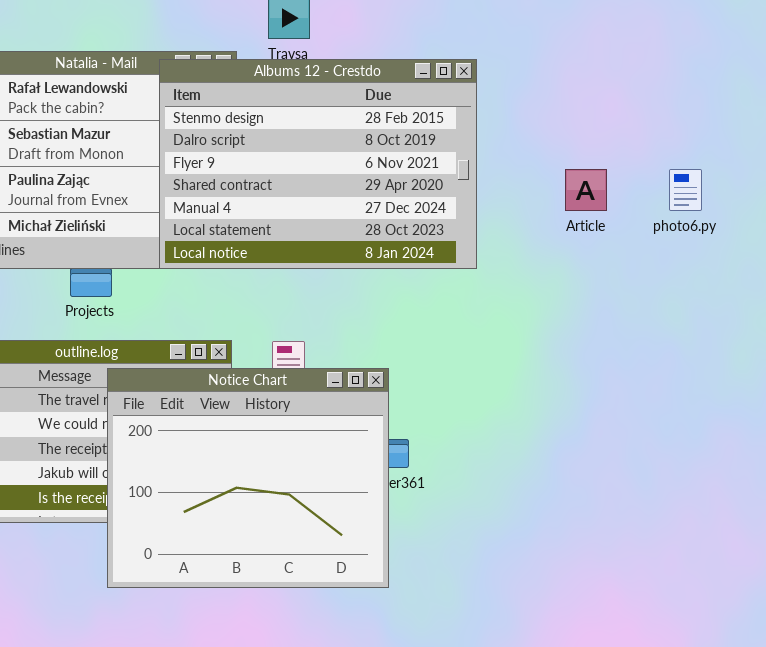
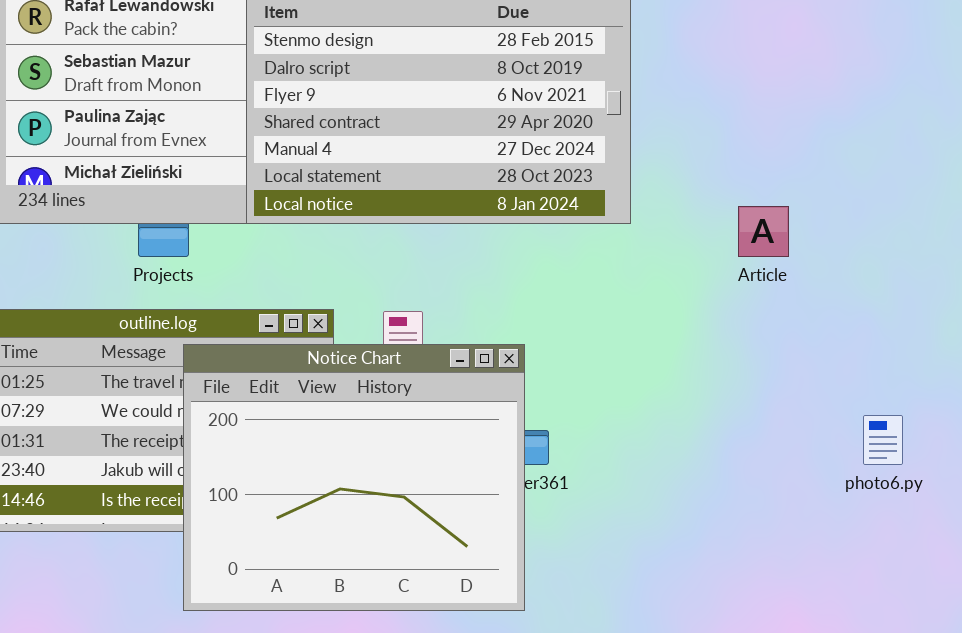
Article: [565,169,607,211] -> [738,206,789,257], moved
photo6.py: [669,169,702,211] -> [863,415,903,465], moved

